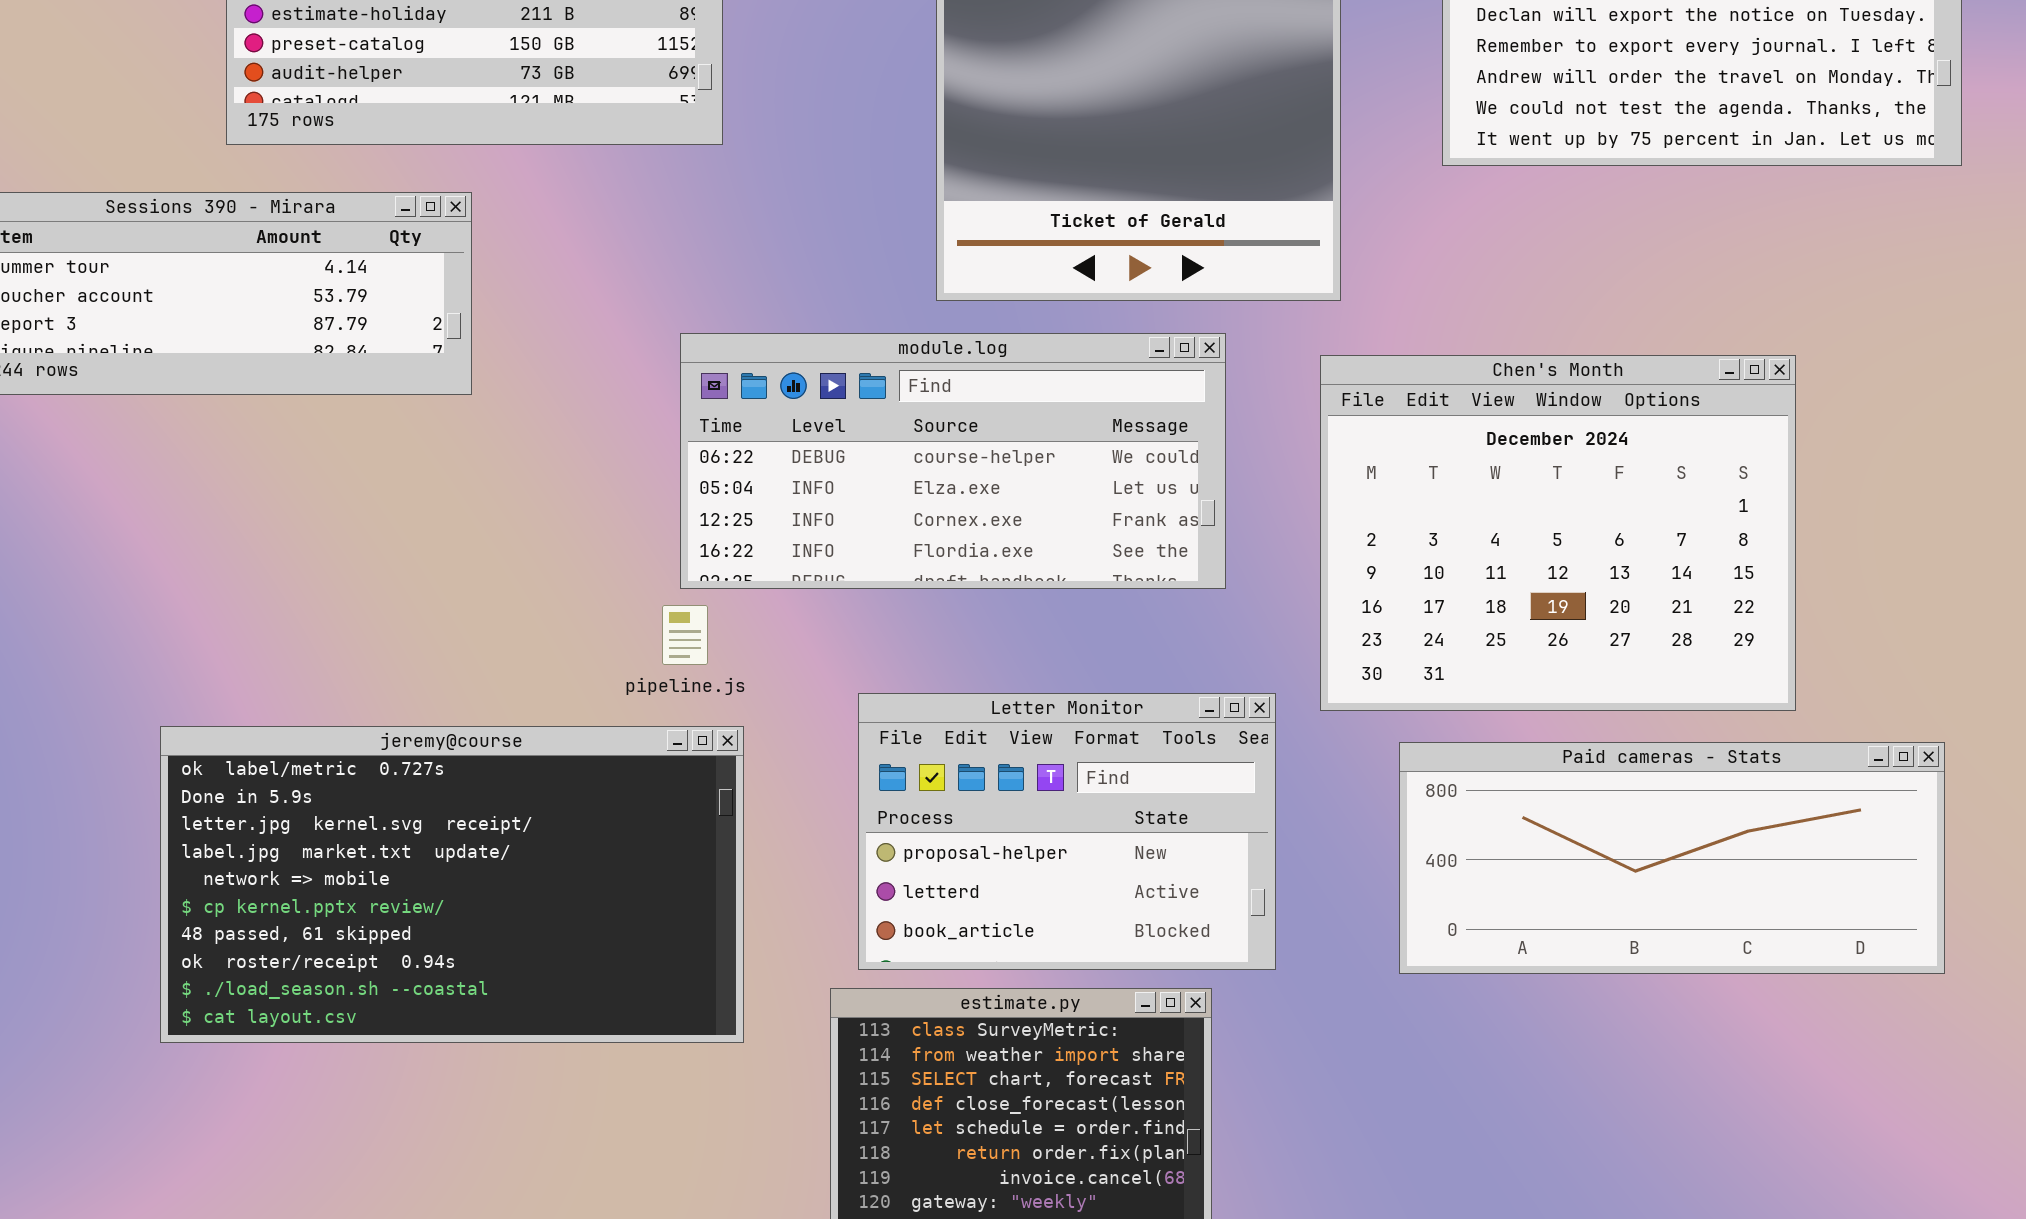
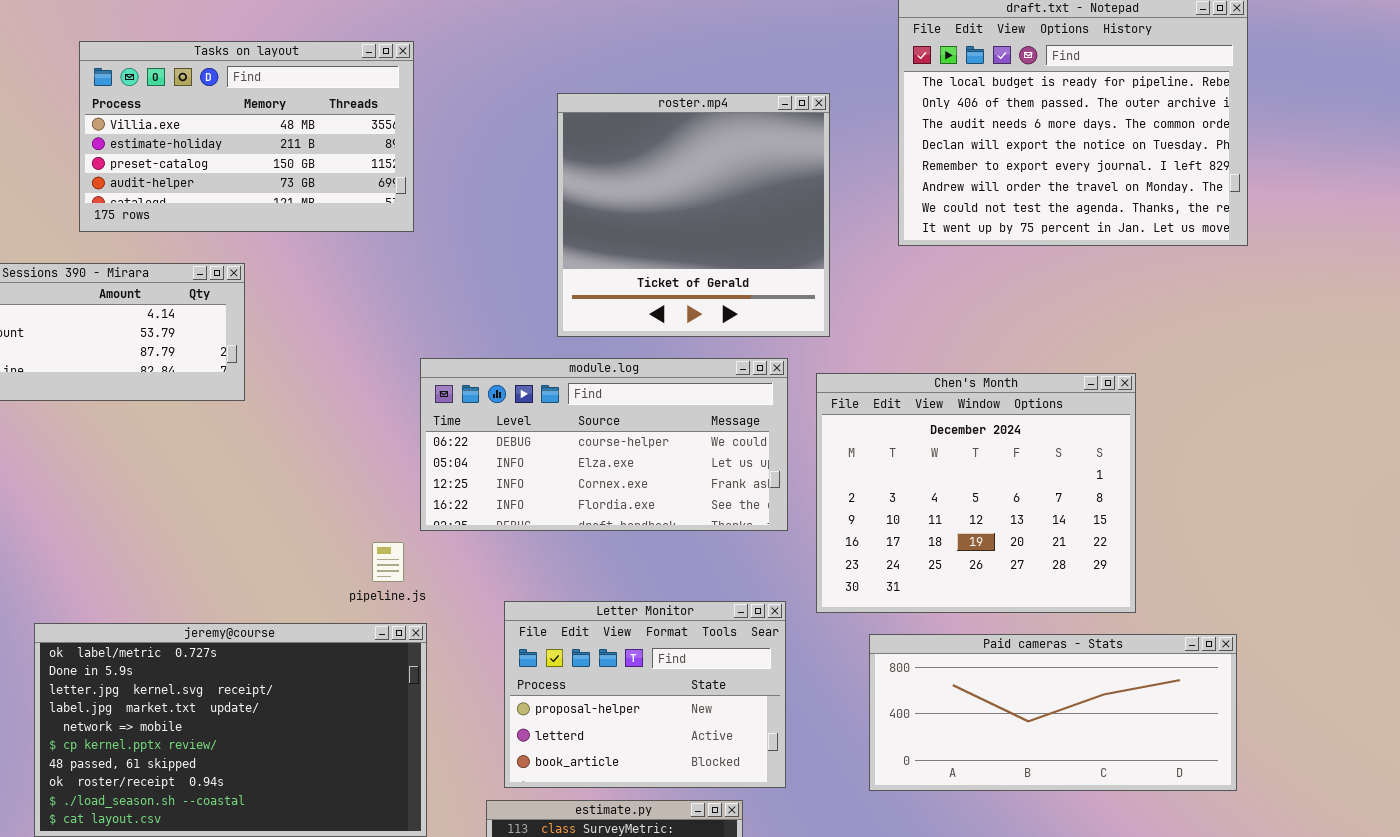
module.log: [680,333,1226,589] -> [420,358,788,531], moved

